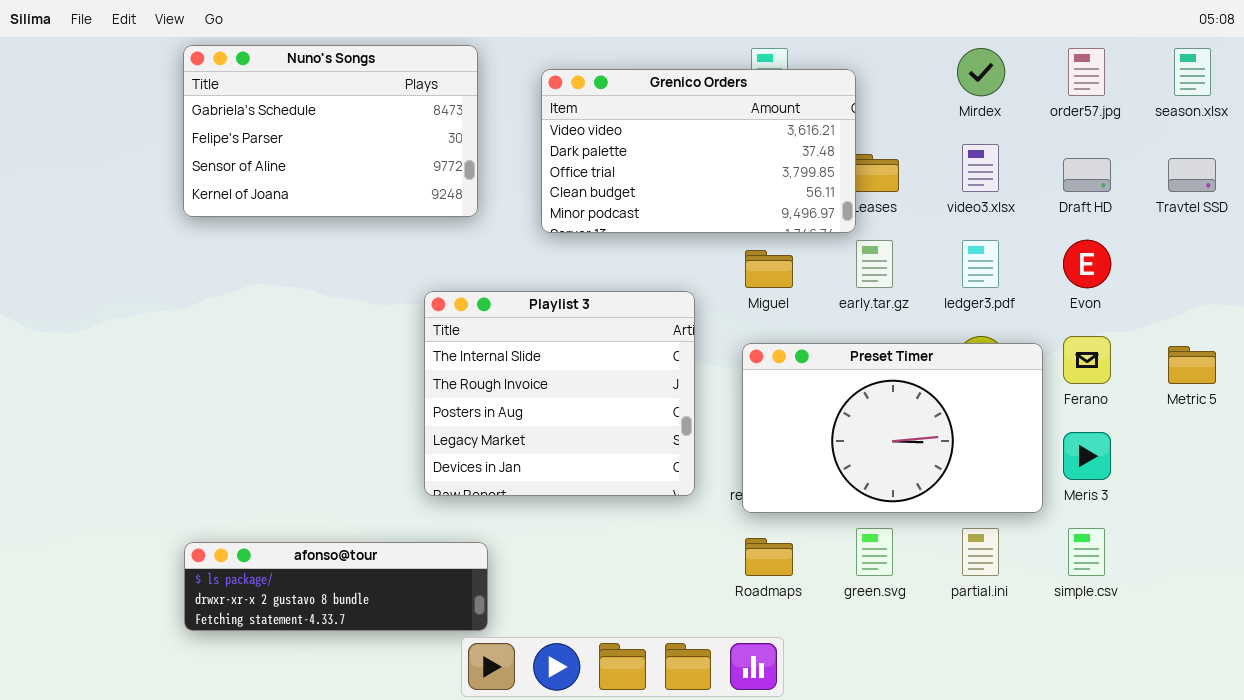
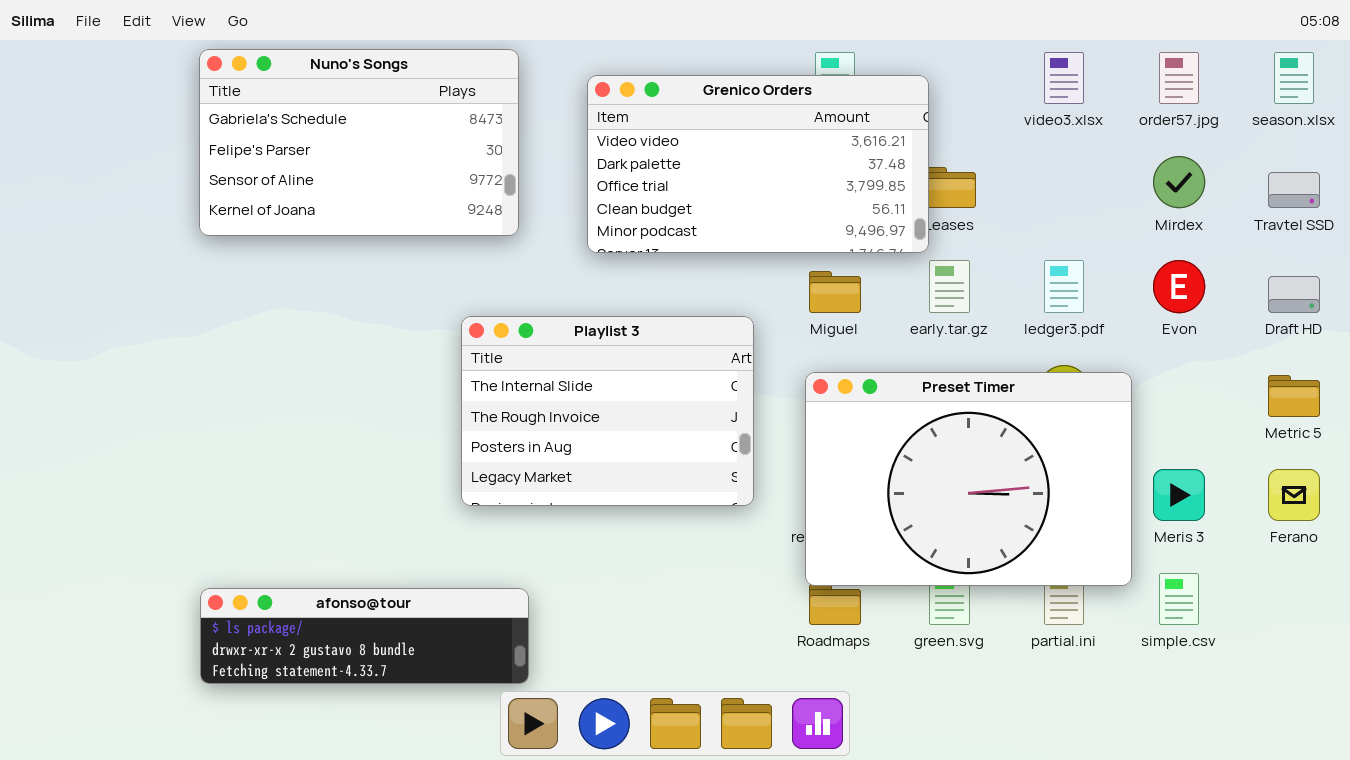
Mirdex: [957,48,1005,96] -> [1153,156,1205,208], moved
video3.xlsx: [962,144,999,192] -> [1044,52,1084,104], moved
Draft HD: [1063,158,1111,192] -> [1268,276,1320,313], moved
Playlist 3: [424,291,695,496] -> [461,316,754,506], resized
Ferano: [1063,336,1111,384] -> [1268,469,1320,521], moved
Preset Timer: [742,343,1043,513] -> [805,372,1132,586], resized

